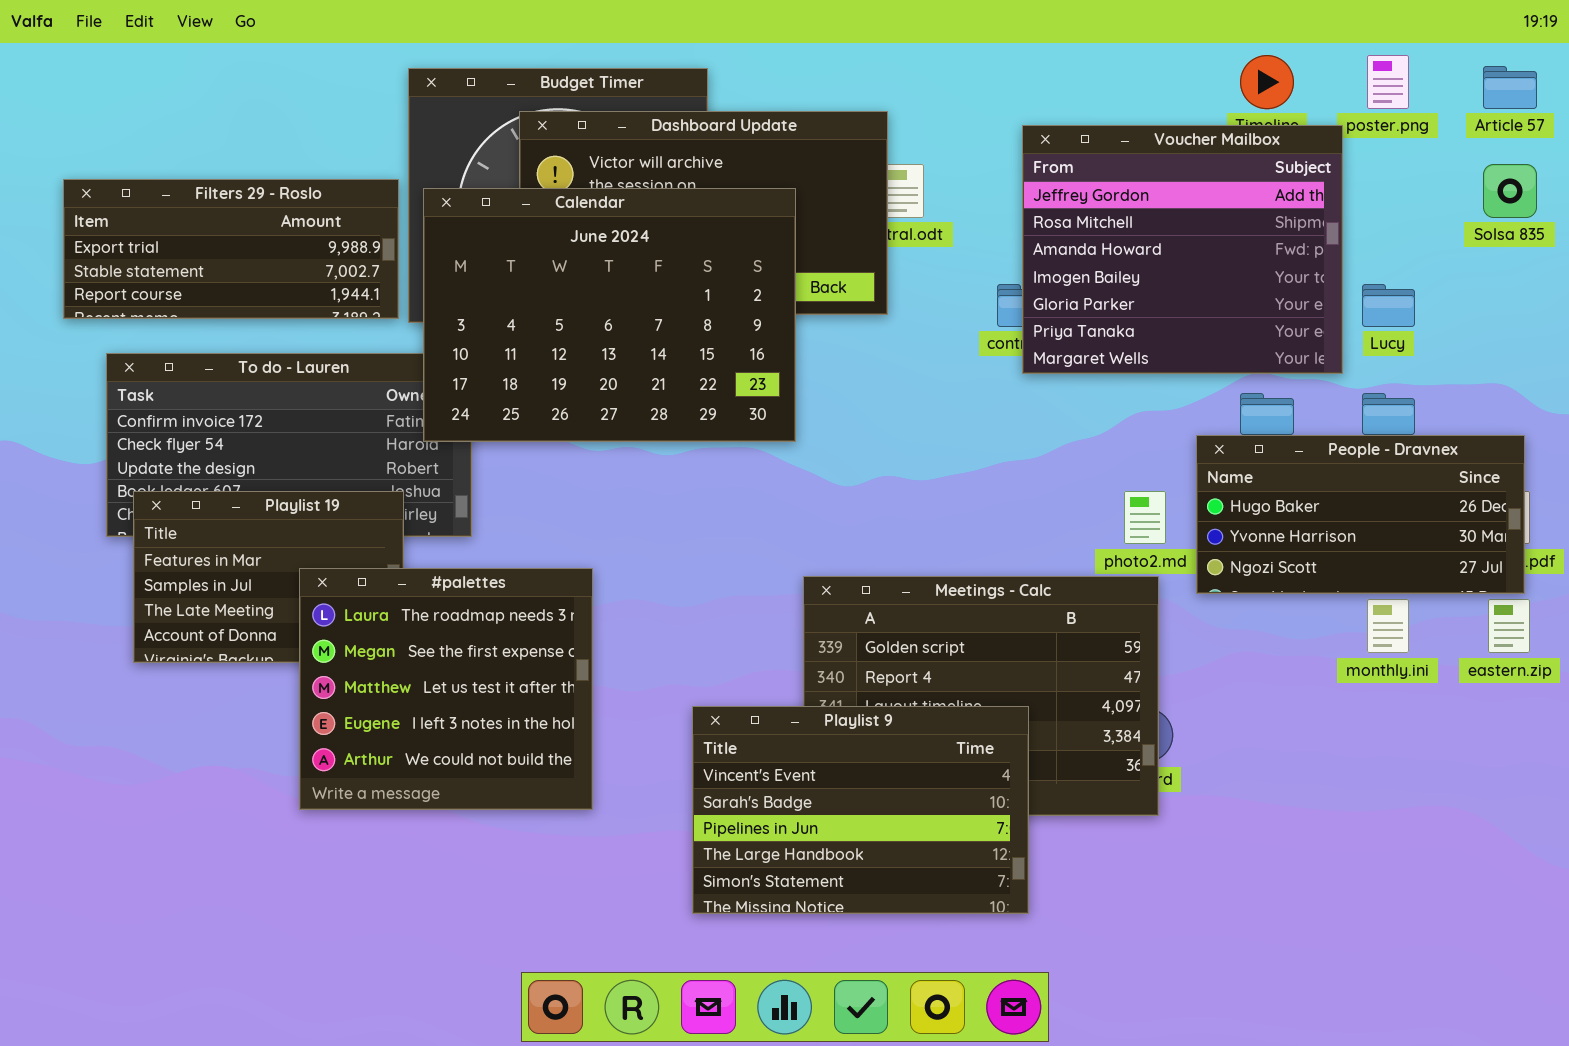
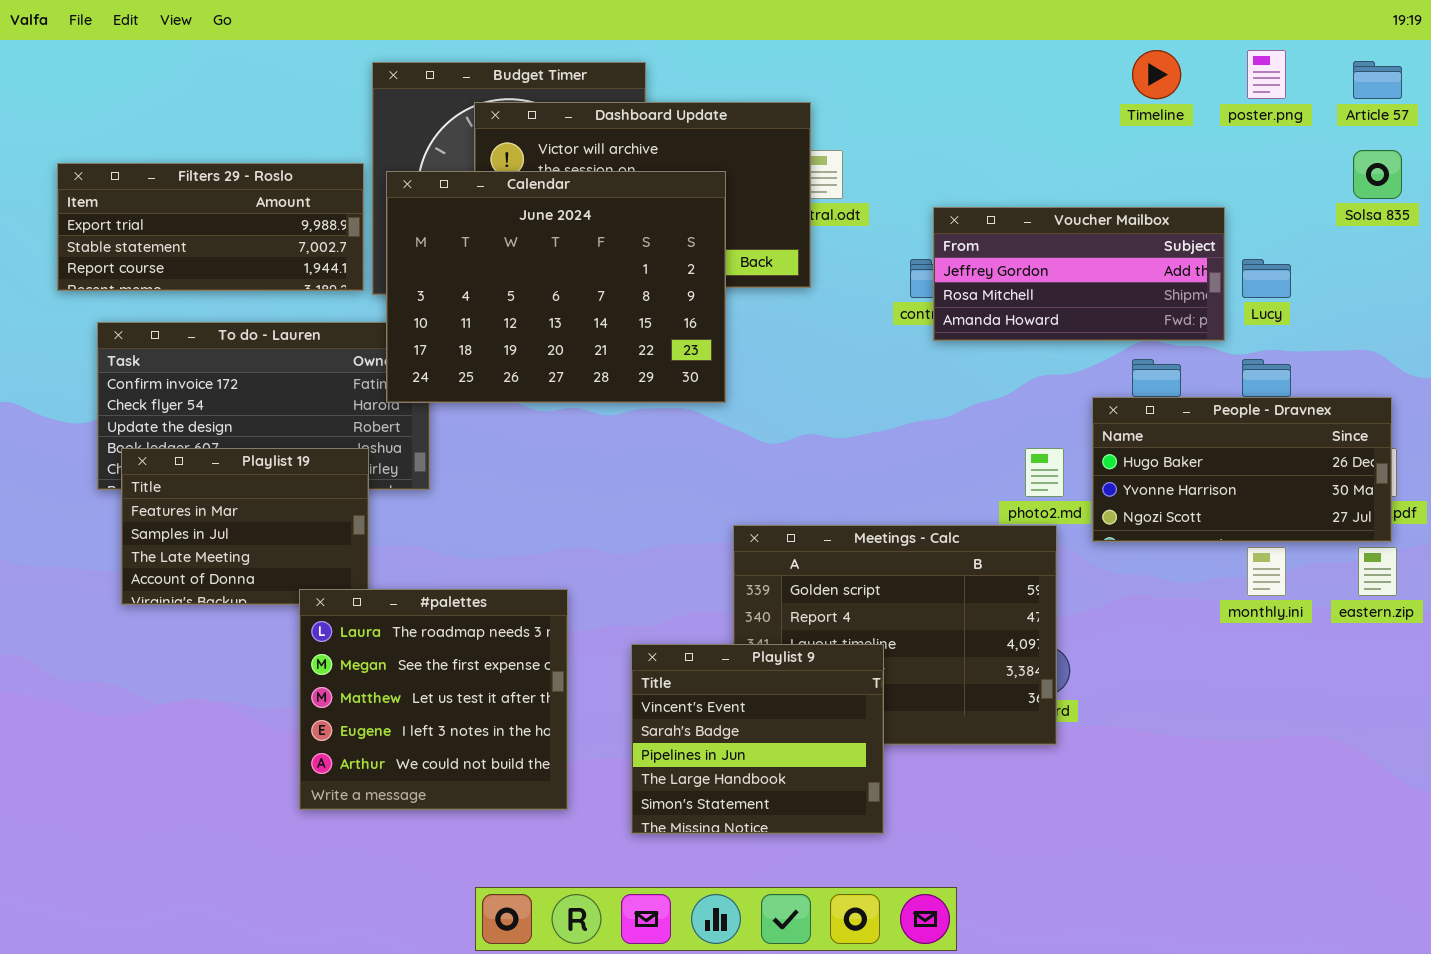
Voucher Mailbox: [1022,125,1343,374] -> [933,207,1225,341], resized
#palettes: [299,568,593,810] -> [299,589,568,810], moved
Playlist 9: [692,706,1029,914] -> [631,644,884,834], resized

